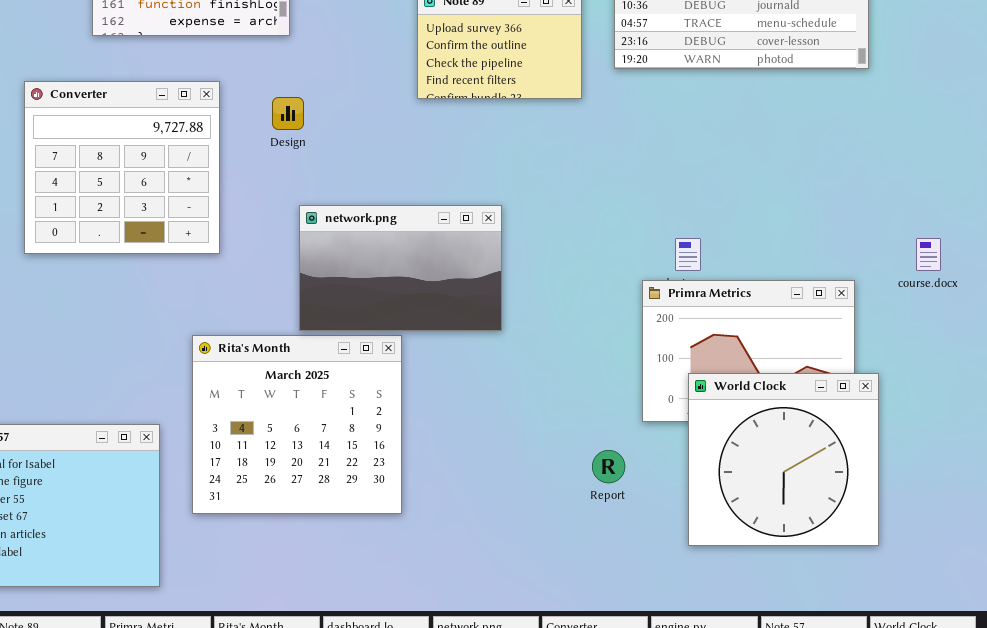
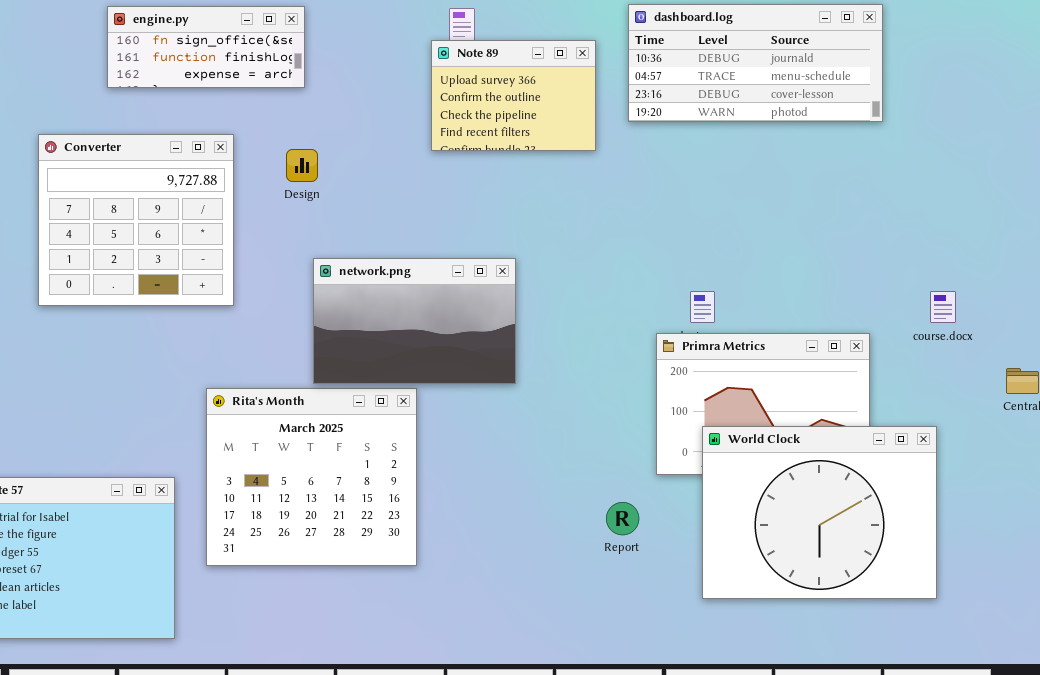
World Clock: [688,373,879,546] -> [702,426,937,599], resized

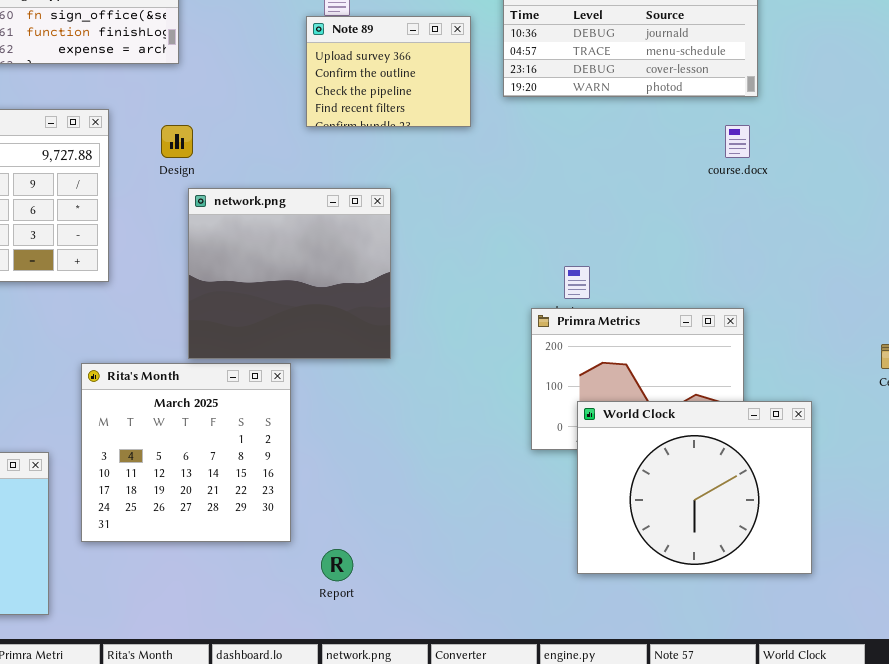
network.png: [313,258,516,384] -> [188,188,391,359], resized
course.docx: [930,291,956,323] -> [725,125,750,158], moved
Report: [606,502,639,535] -> [321,549,353,581], moved

